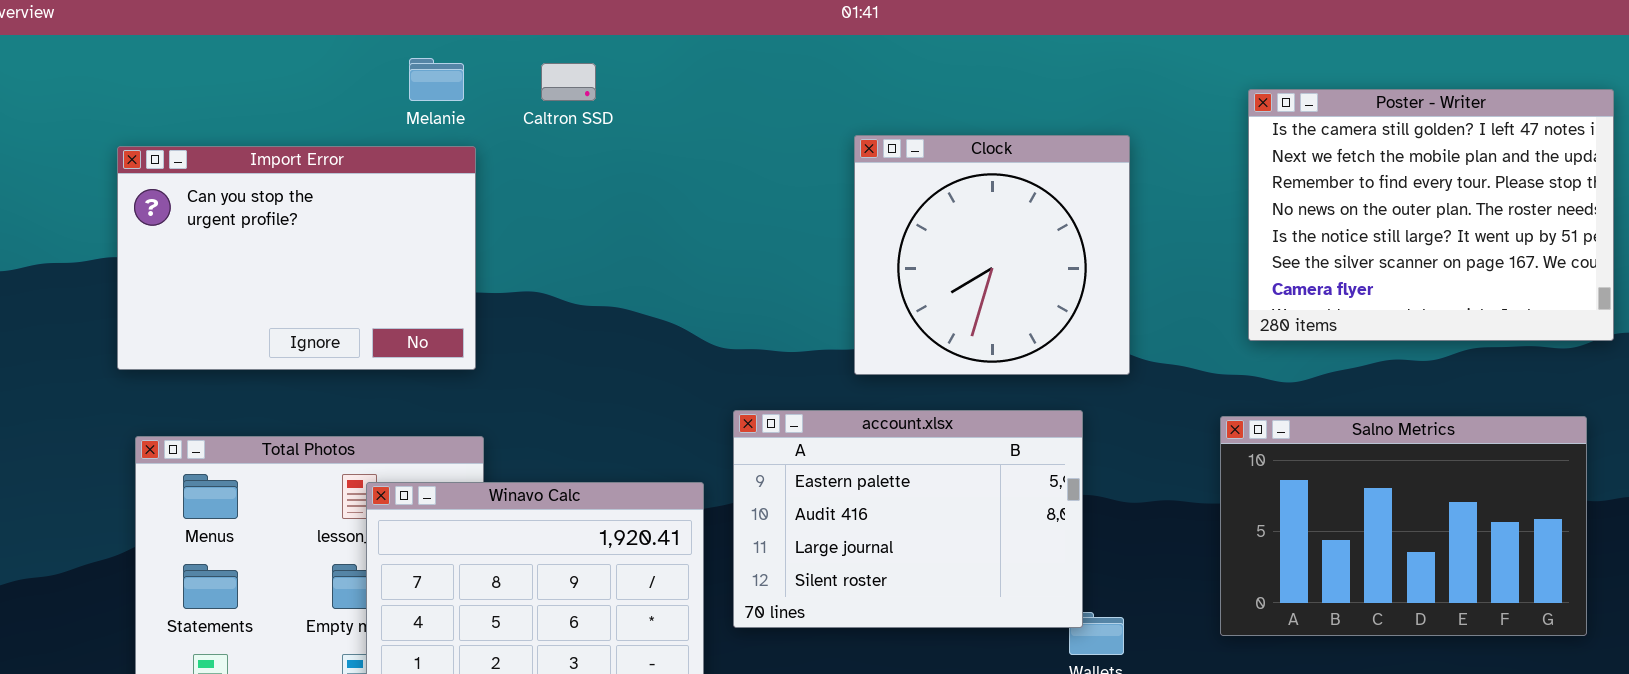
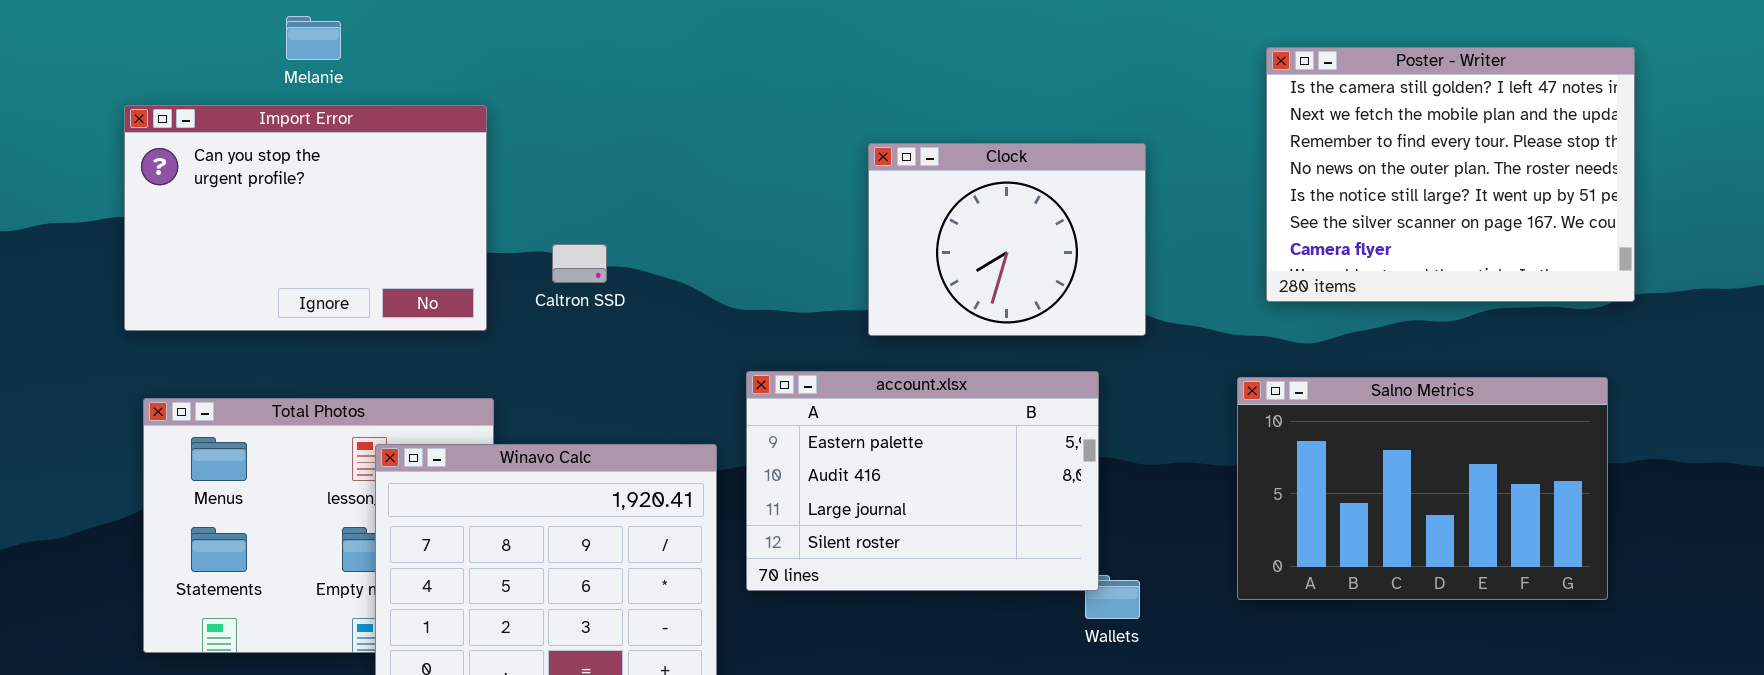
Melanie: [409,58,464,101] -> [286,16,341,60], moved
Caltron SSD: [541,63,596,101] -> [552,244,607,283], moved
Clock: [854,135,1130,375] -> [868,143,1146,336], resized

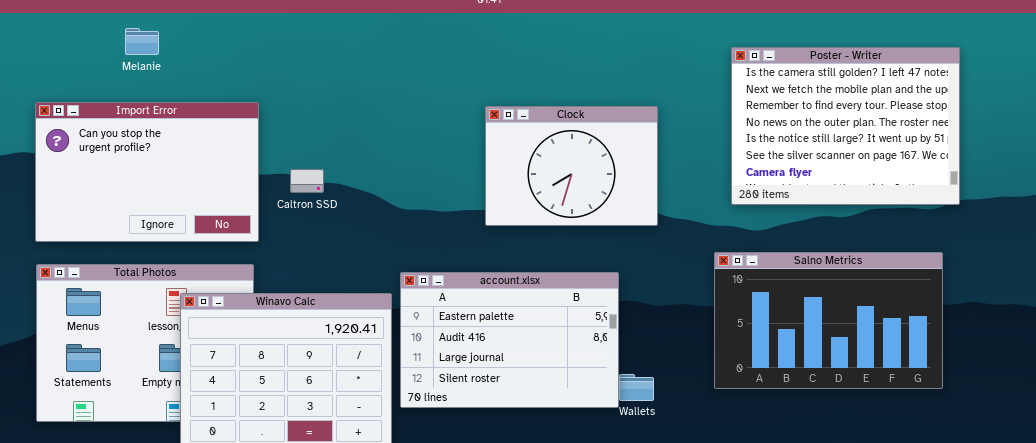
Import Error: [124,105,487,331] -> [35,102,259,242], moved
account.xlsx: [746,371,1099,591] -> [400,272,619,408], moved

